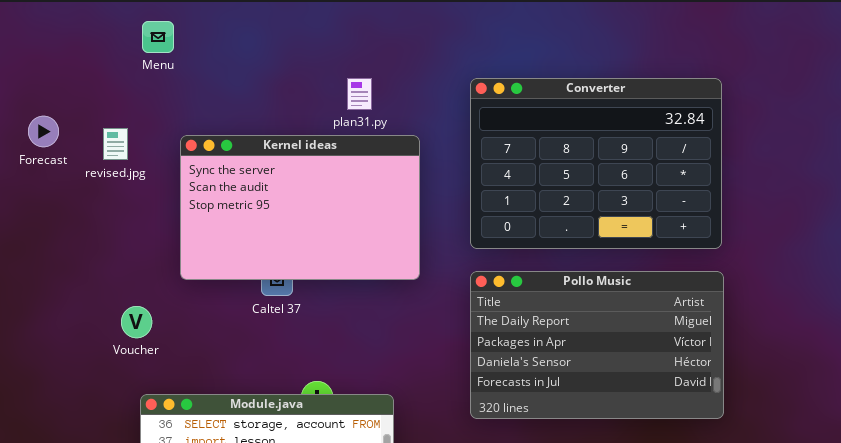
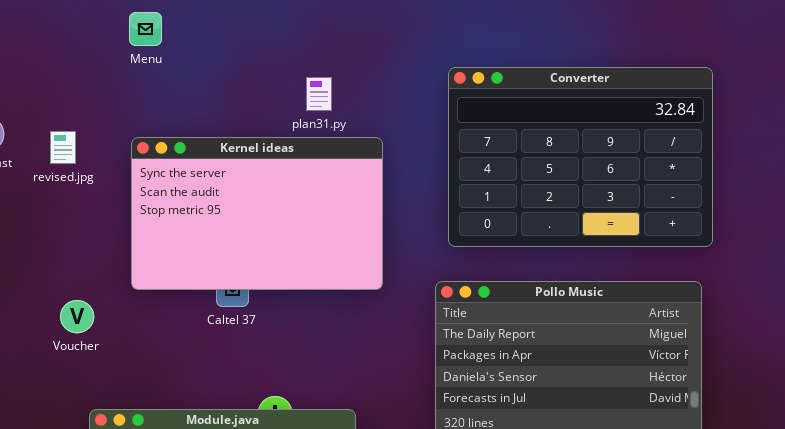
Menu: [142,21,174,53] -> [129,12,162,46], moved
Converter: [470,78,722,249] -> [448,67,713,247], moved
Voucher: [121,306,152,338] -> [60,300,94,333], moved

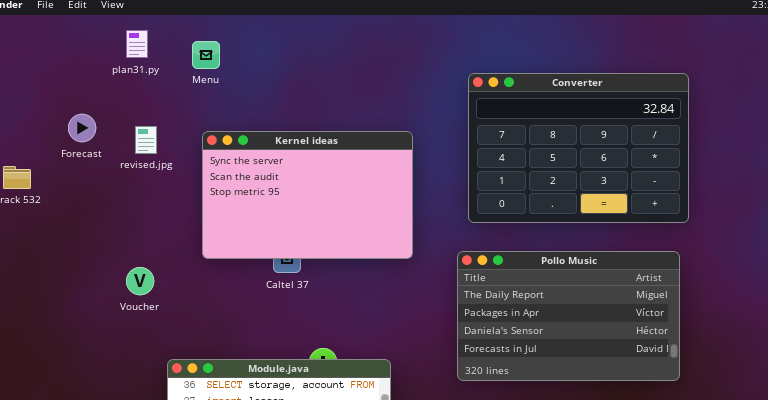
Menu: [129,12,162,46] -> [192,41,220,69], moved
plan31.py: [306,77,332,111] -> [126,30,148,58], moved
Voucher: [60,300,94,333] -> [126,267,154,295], moved

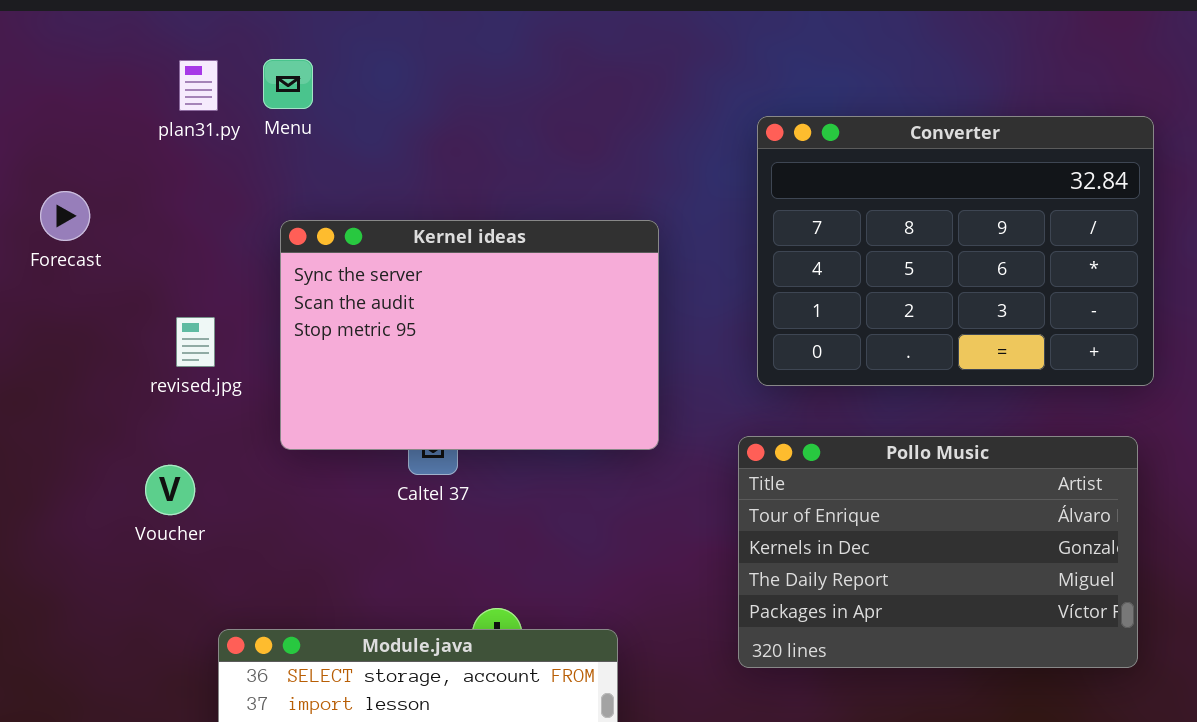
plan31.py: [126,30,148,58] -> [179,60,218,111], moved
revised.jpg: [135,126,157,154] -> [176,317,215,367], moved
Pollo Music: [457,251,680,381] -> [738,436,1138,668], scrolled up 2 rows

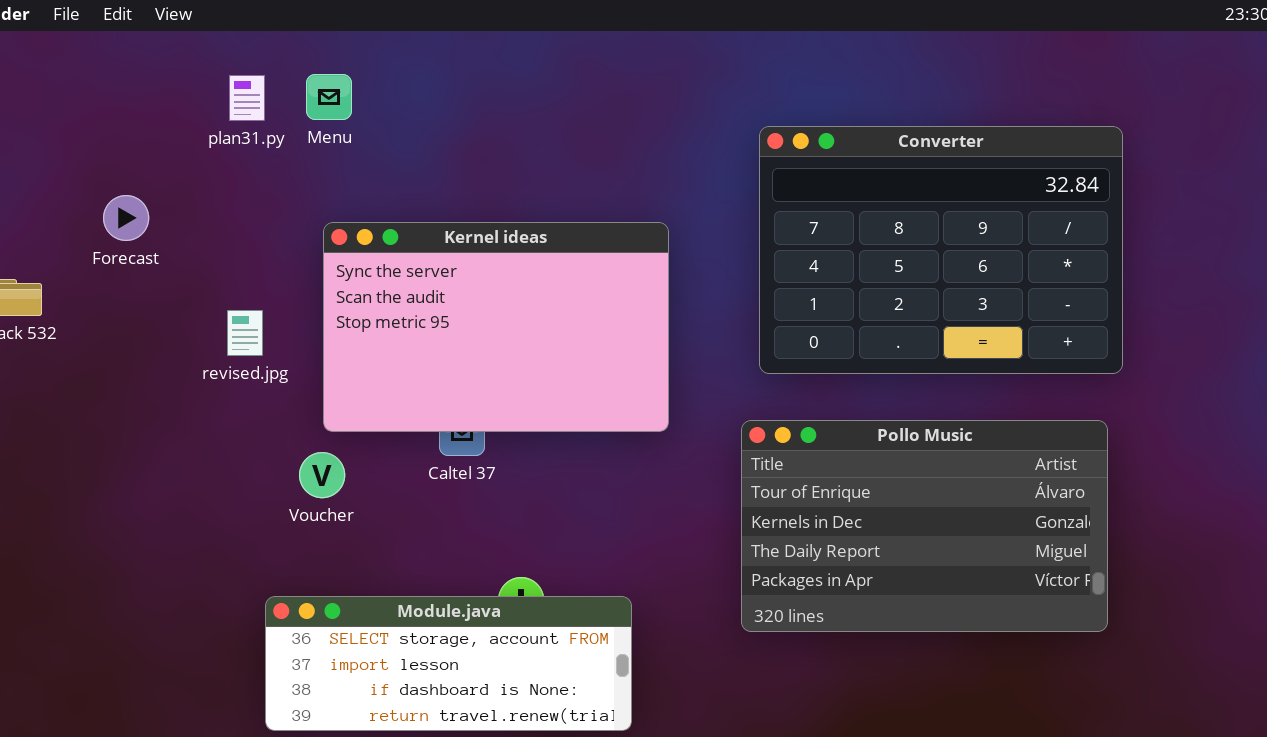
Voucher: [145,465,195,515] -> [299,452,345,498], moved

